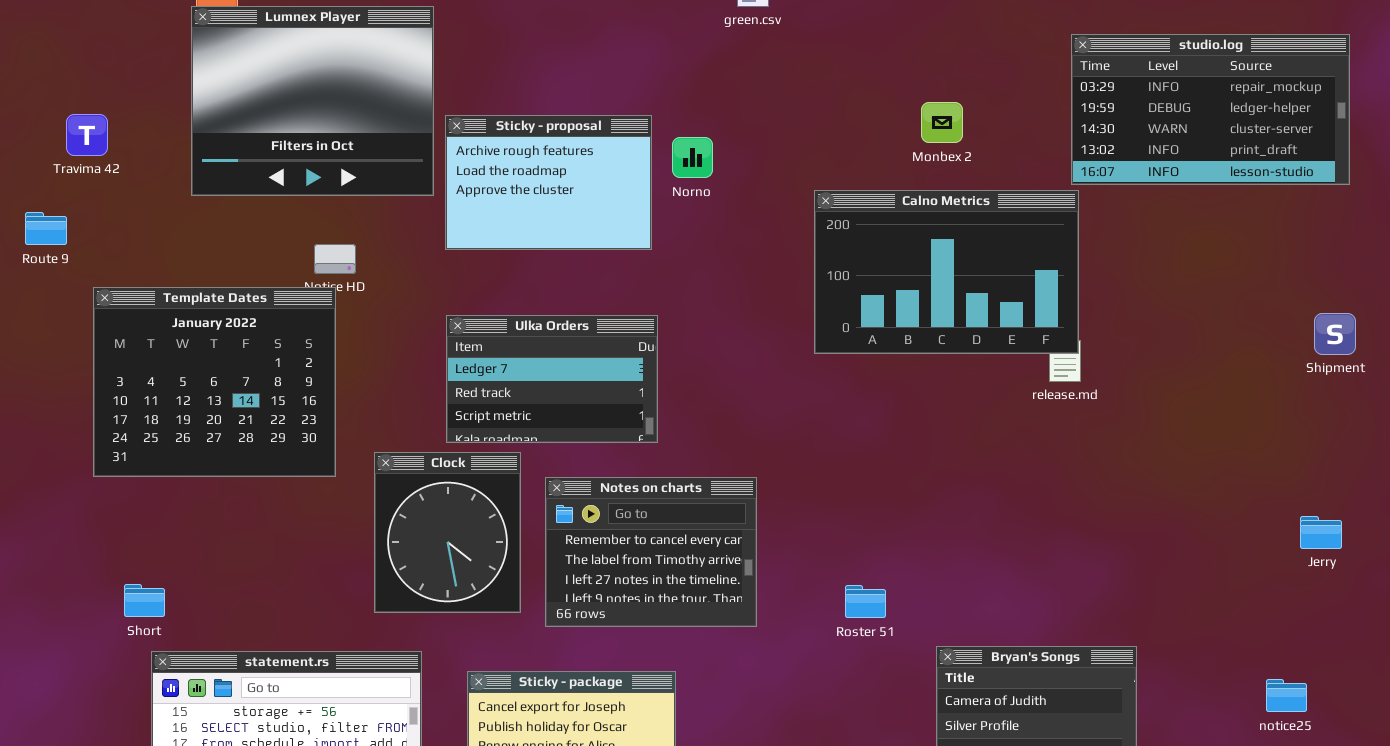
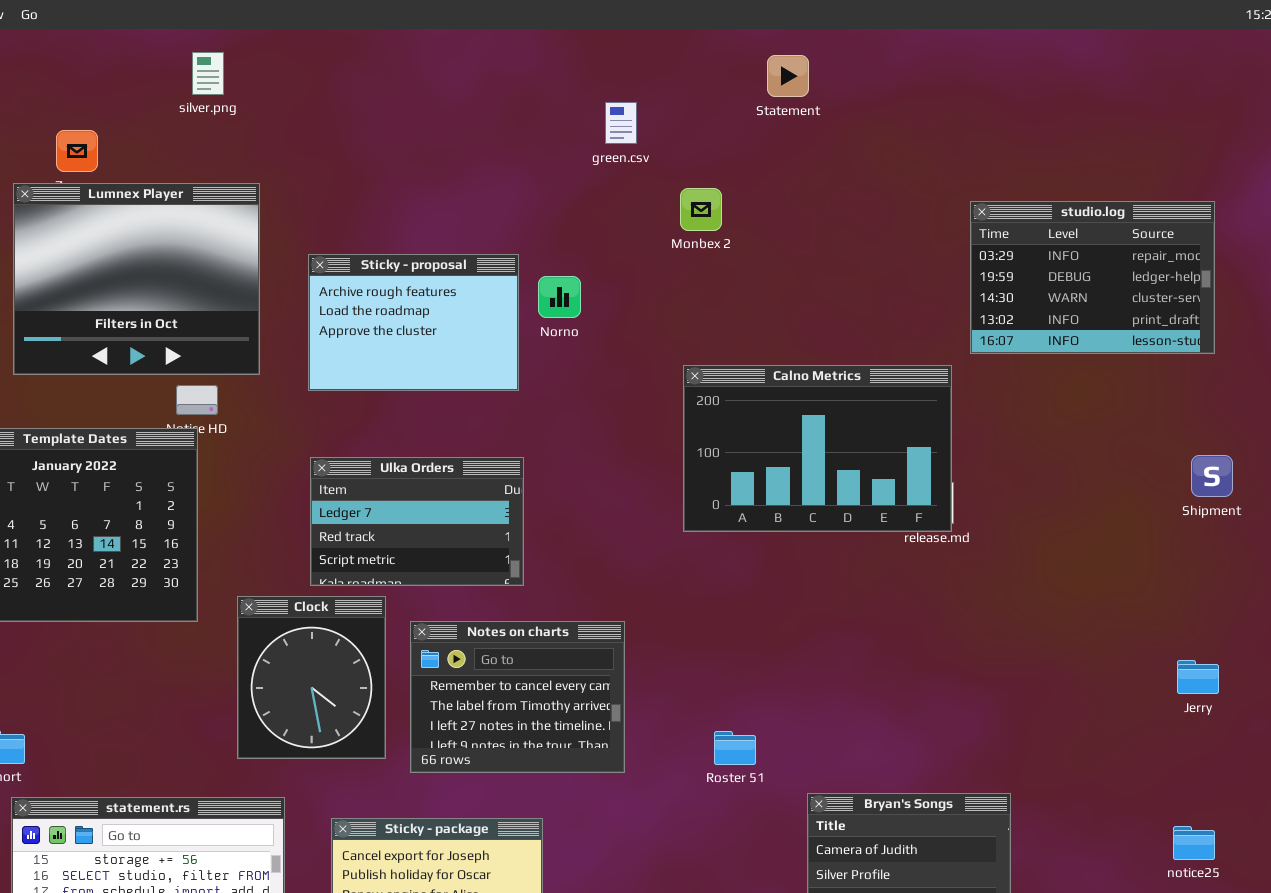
Lumnex Player: [191,6,434,196] -> [13,183,260,375], moved
studio.log: [1071,34,1350,185] -> [970,201,1215,354], moved, resized
Monbex 2: [921,102,963,143] -> [680,188,722,231], moved
Calno Metrics: [814,190,1079,354] -> [683,365,952,532], moved
notice25: [1266,679,1307,712] -> [1173,826,1215,860], moved

